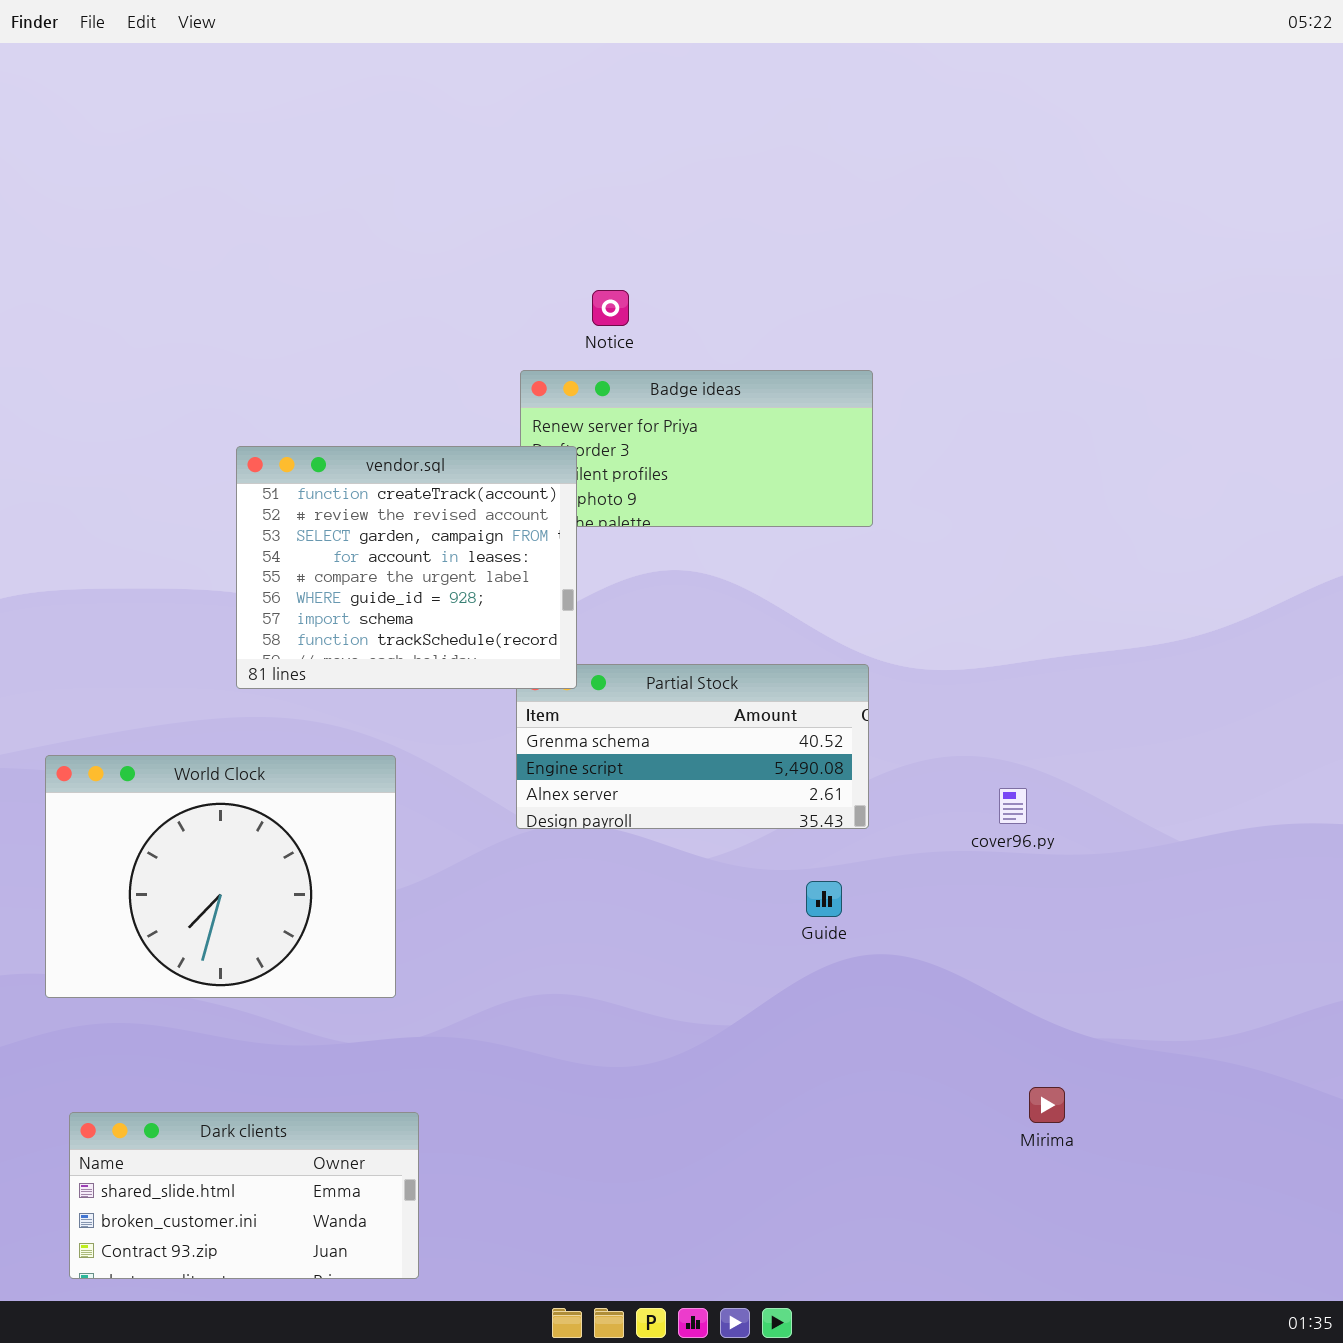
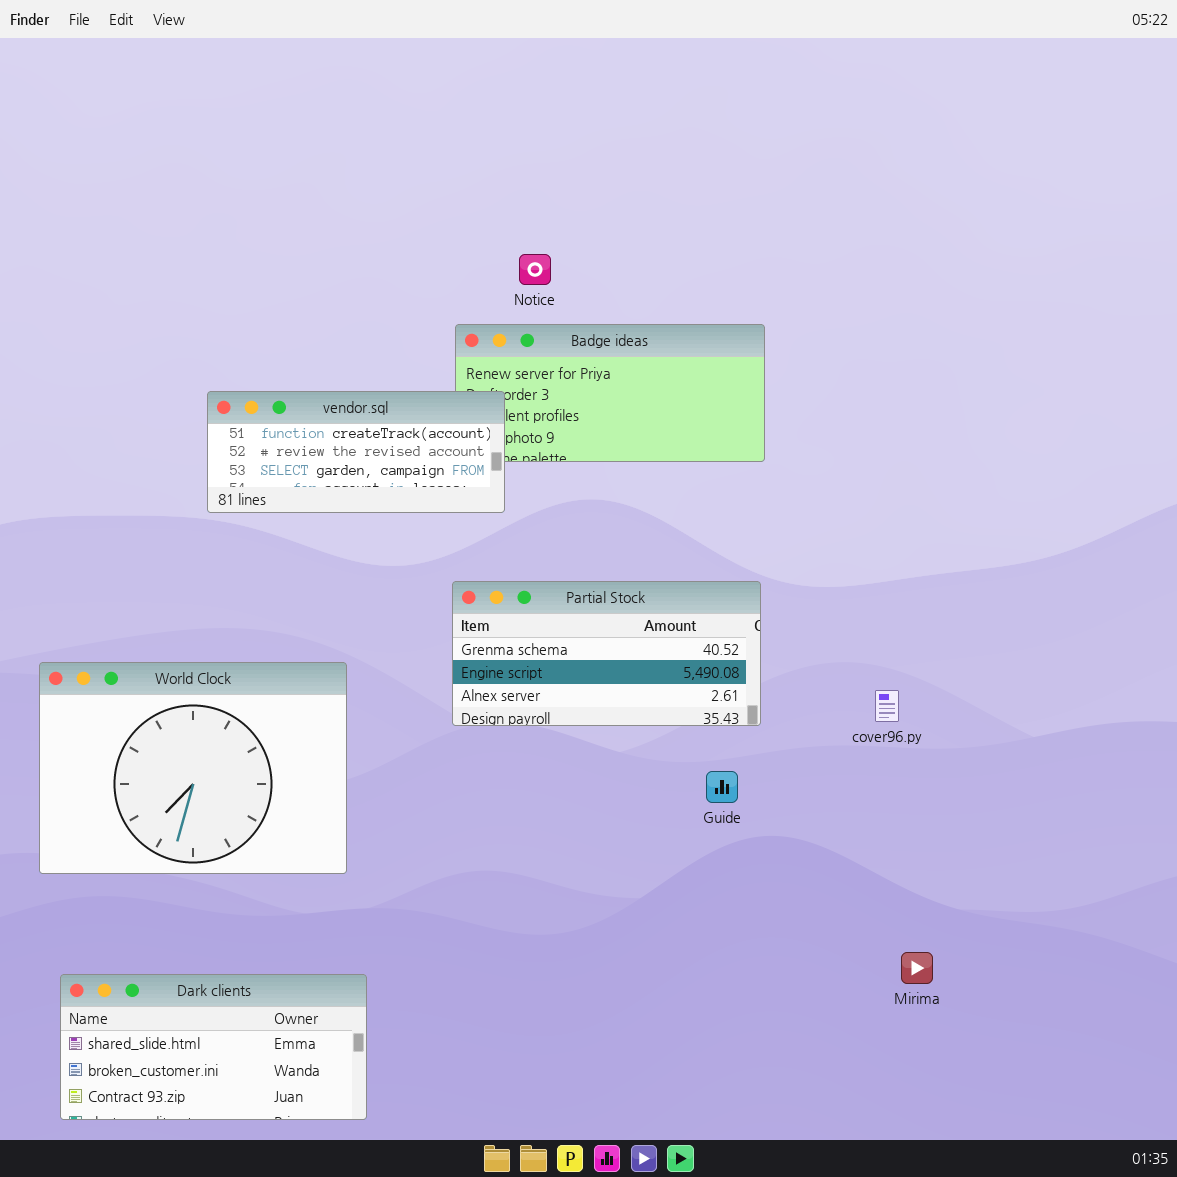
vendor.sql: [236,446,577,689] -> [207,391,505,513], resized

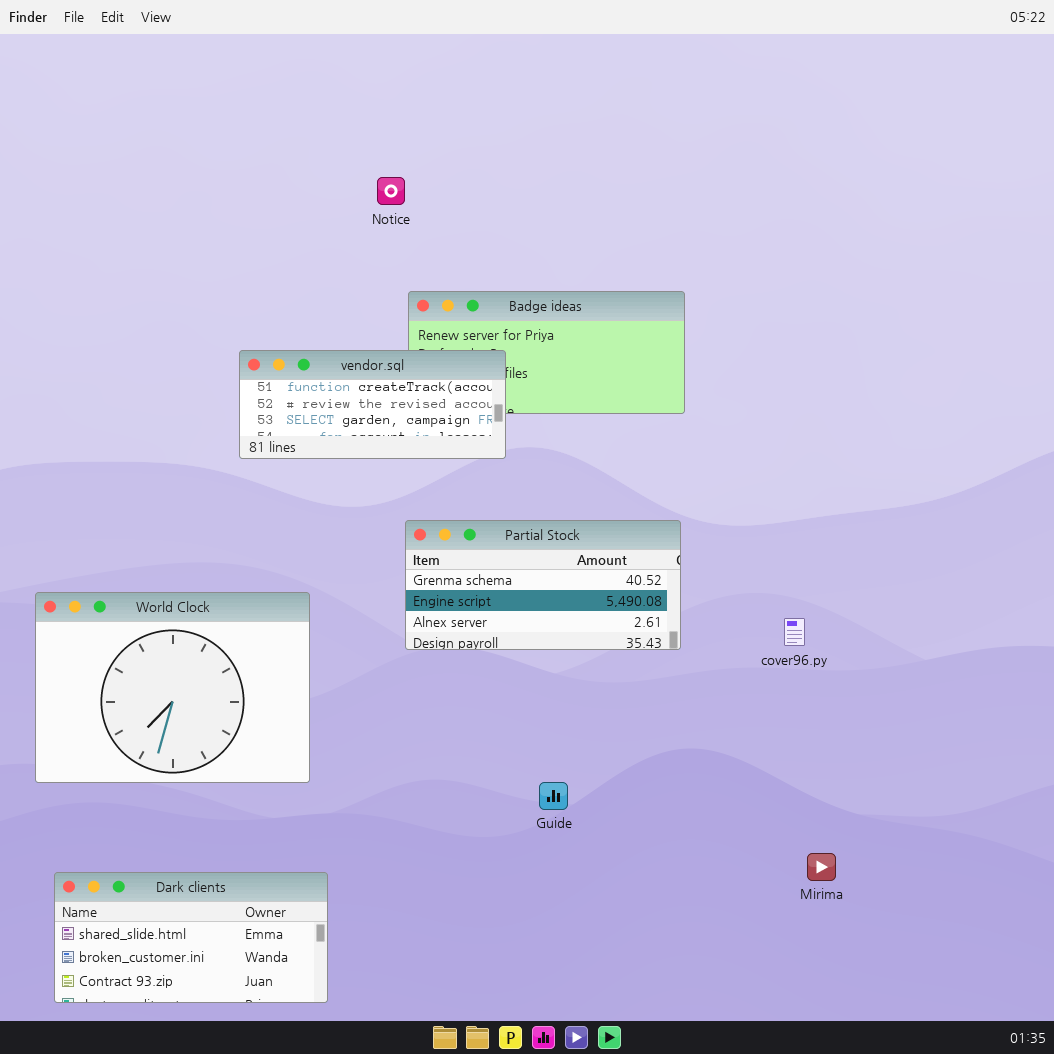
Notice: [519,254,551,285] -> [377,177,405,205], moved
vendor.sql: [207,391,505,513] -> [239,350,506,459], moved
Guide: [706,771,738,803] -> [539,782,568,810], moved

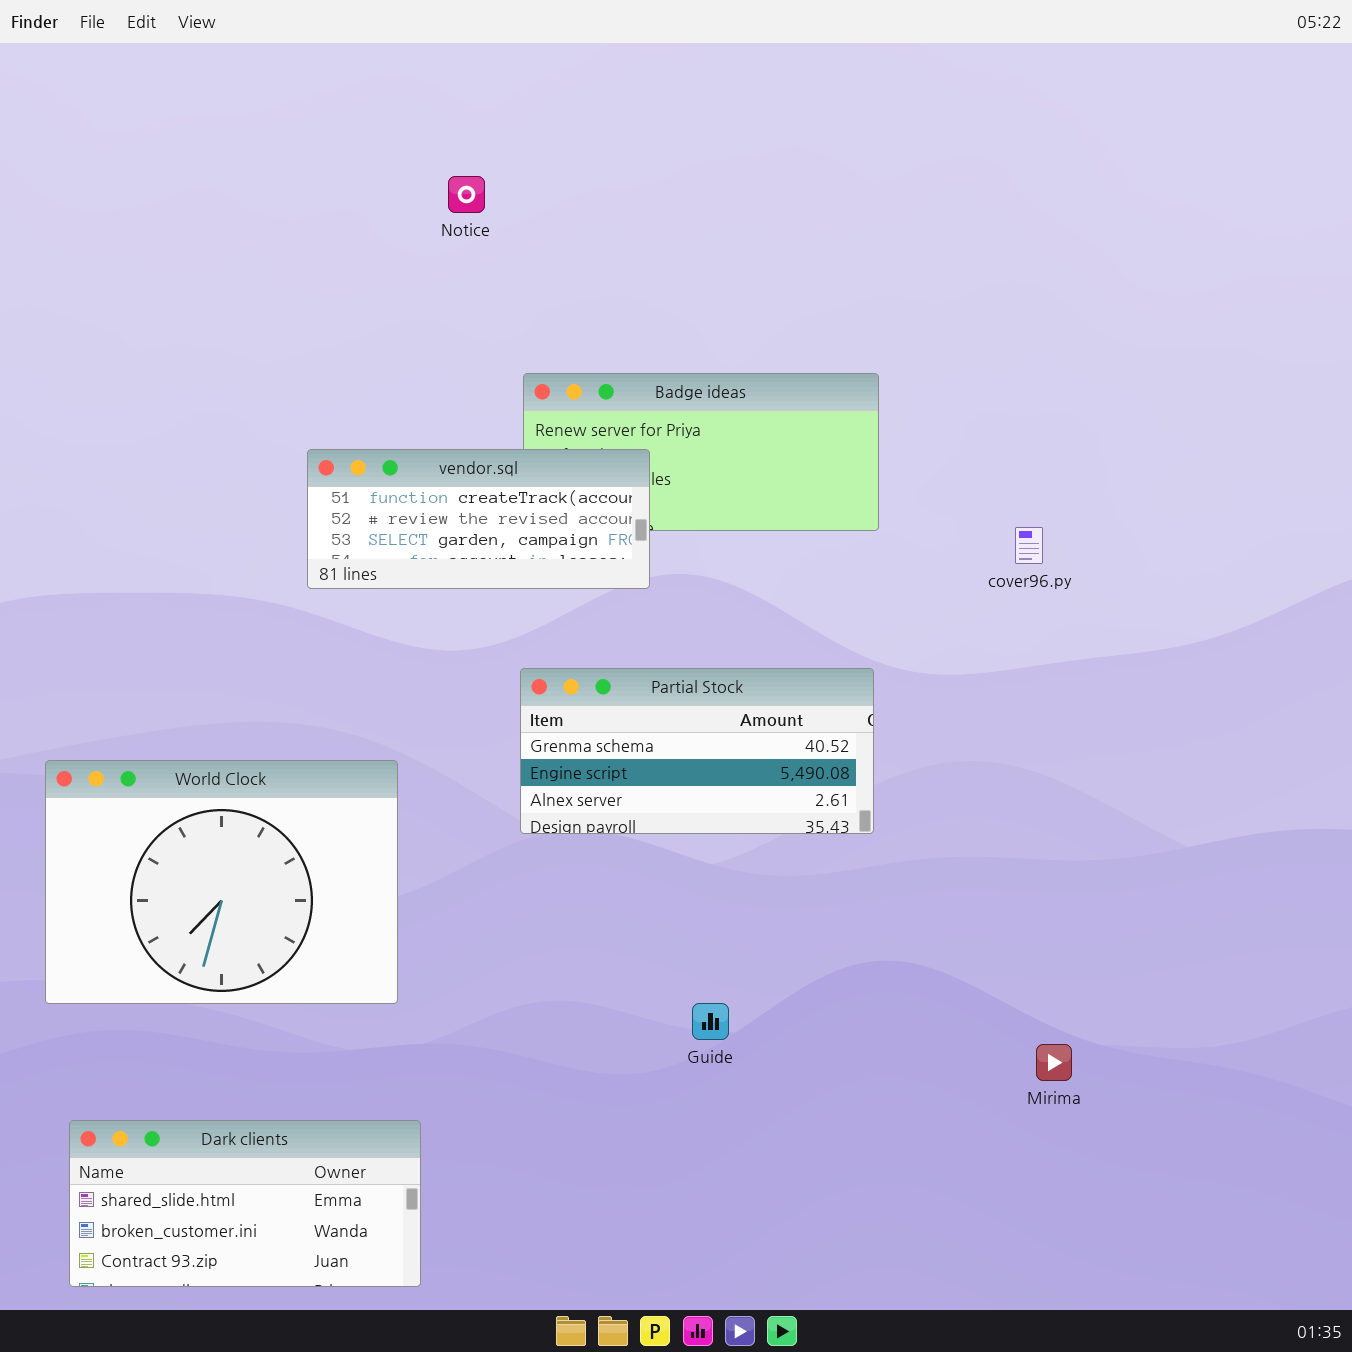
Notice: [377,177,405,205] -> [448,176,485,213], moved
cover96.py: [784,618,805,646] -> [1015,527,1043,564], moved
Mirima: [807,853,836,881] -> [1036,1044,1072,1081], moved

